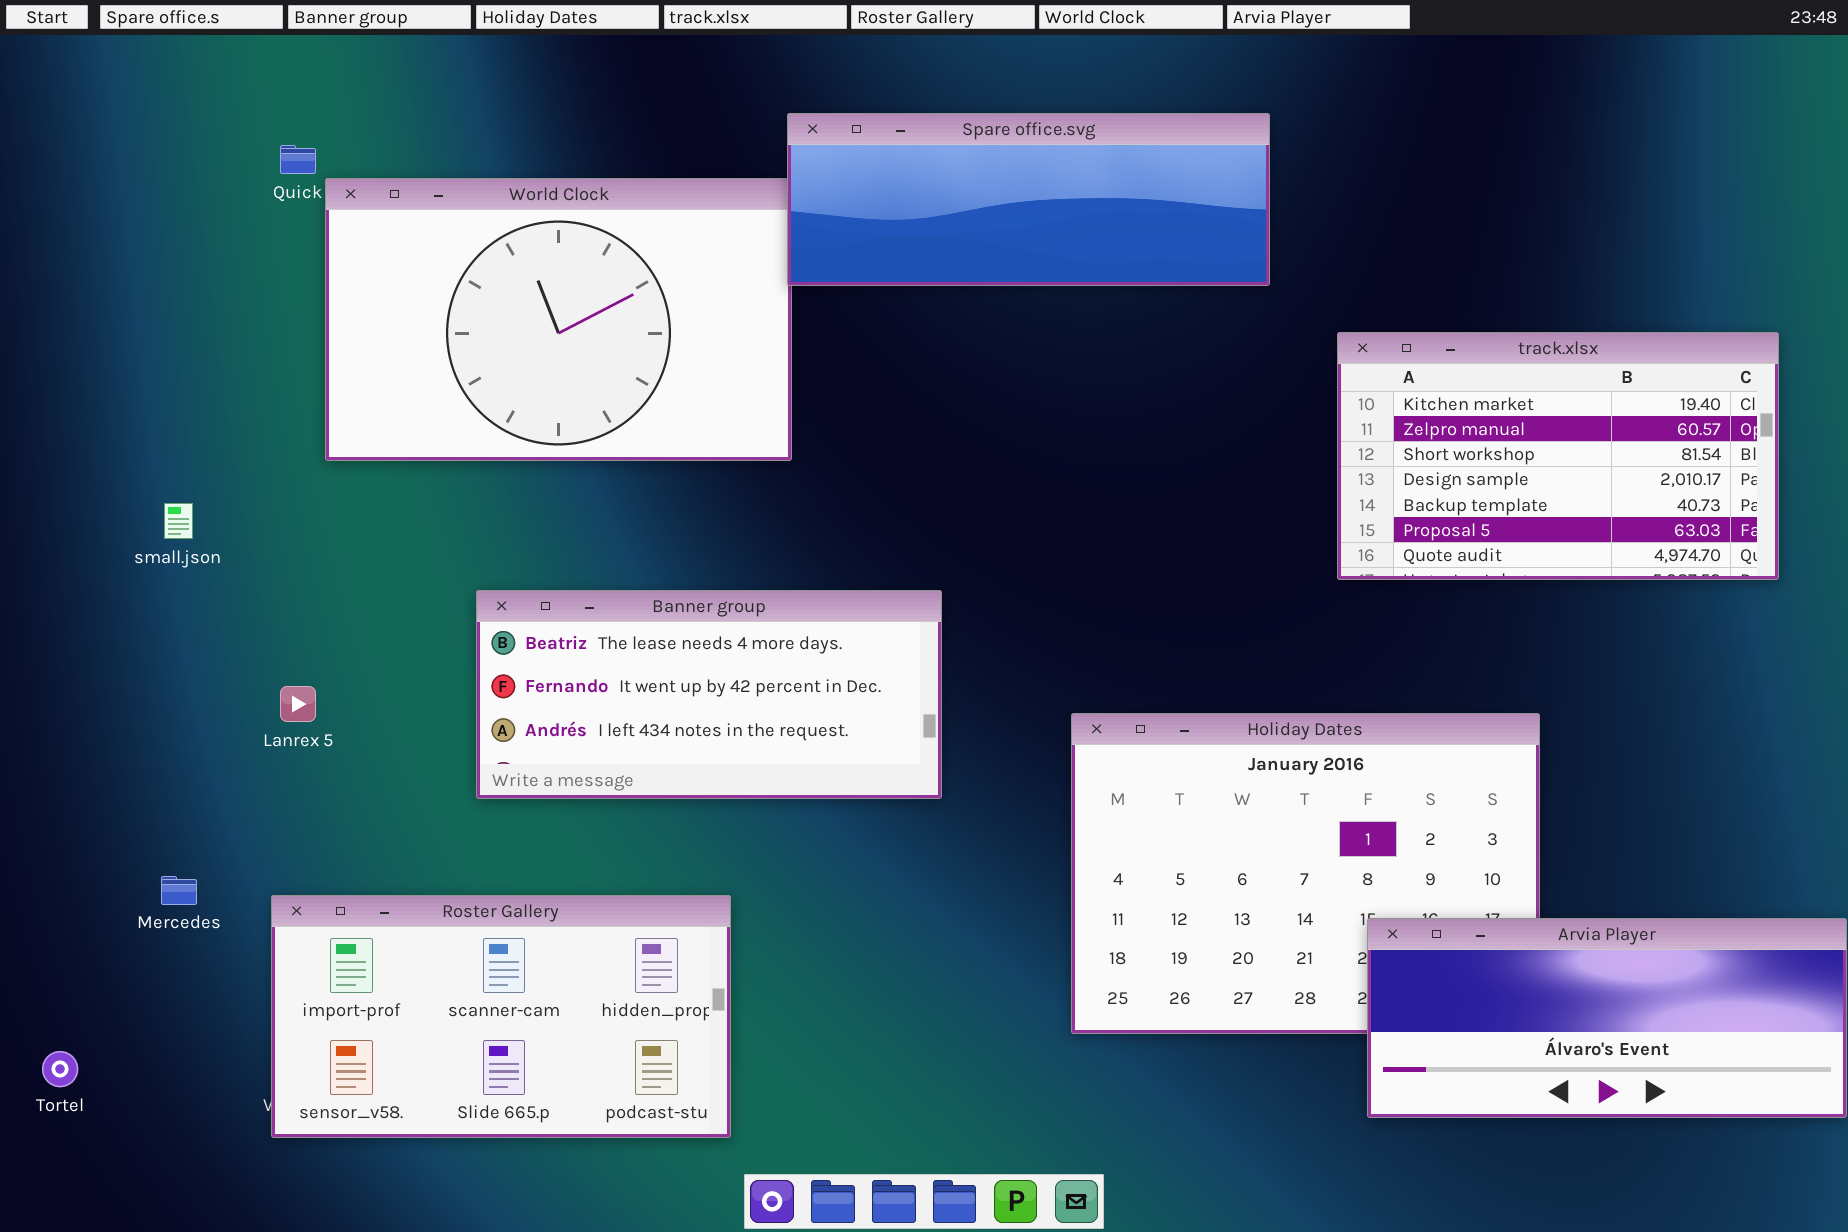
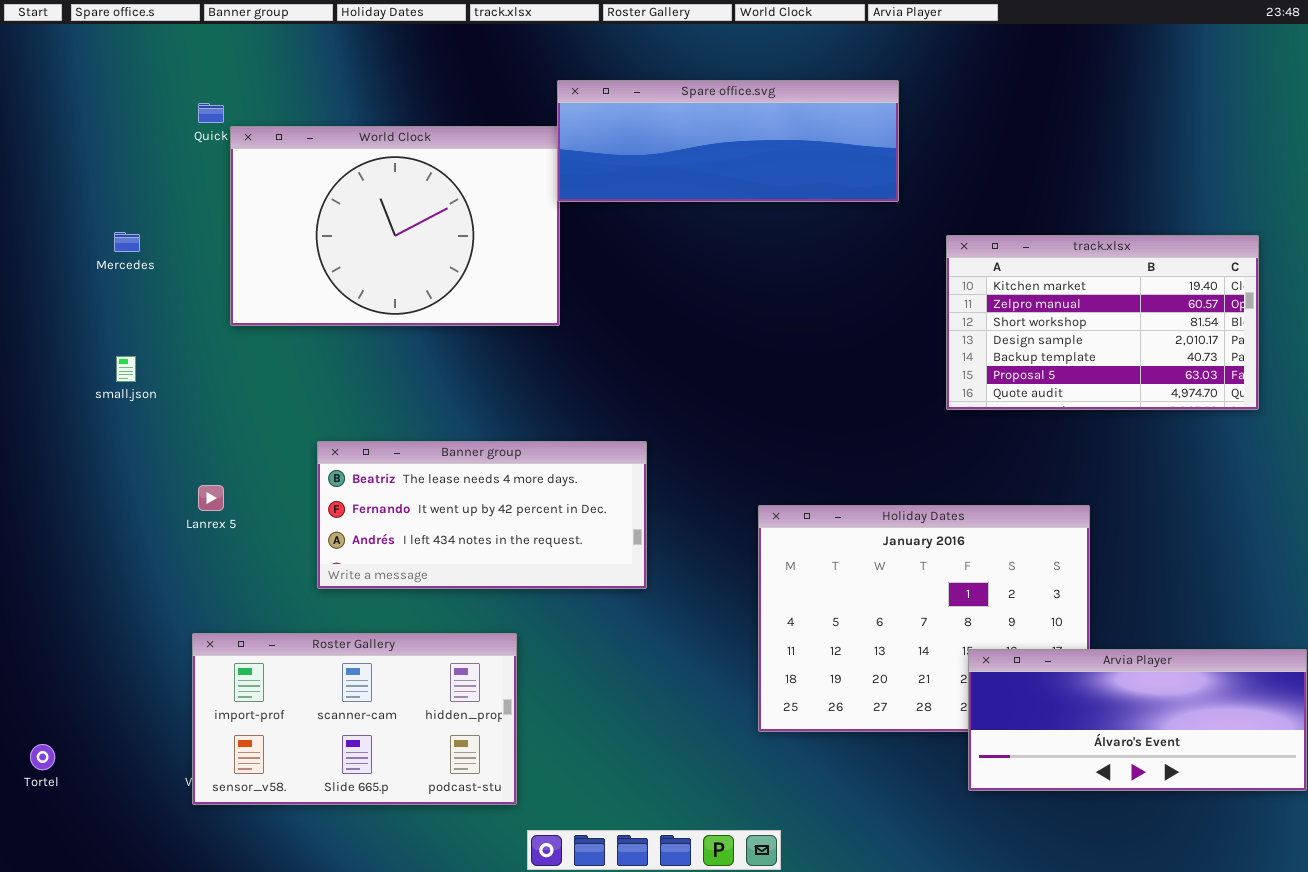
Banner group: [476,590,942,799] -> [317,441,647,589], moved
Mercedes: [161,876,197,905] -> [114,232,140,252], moved

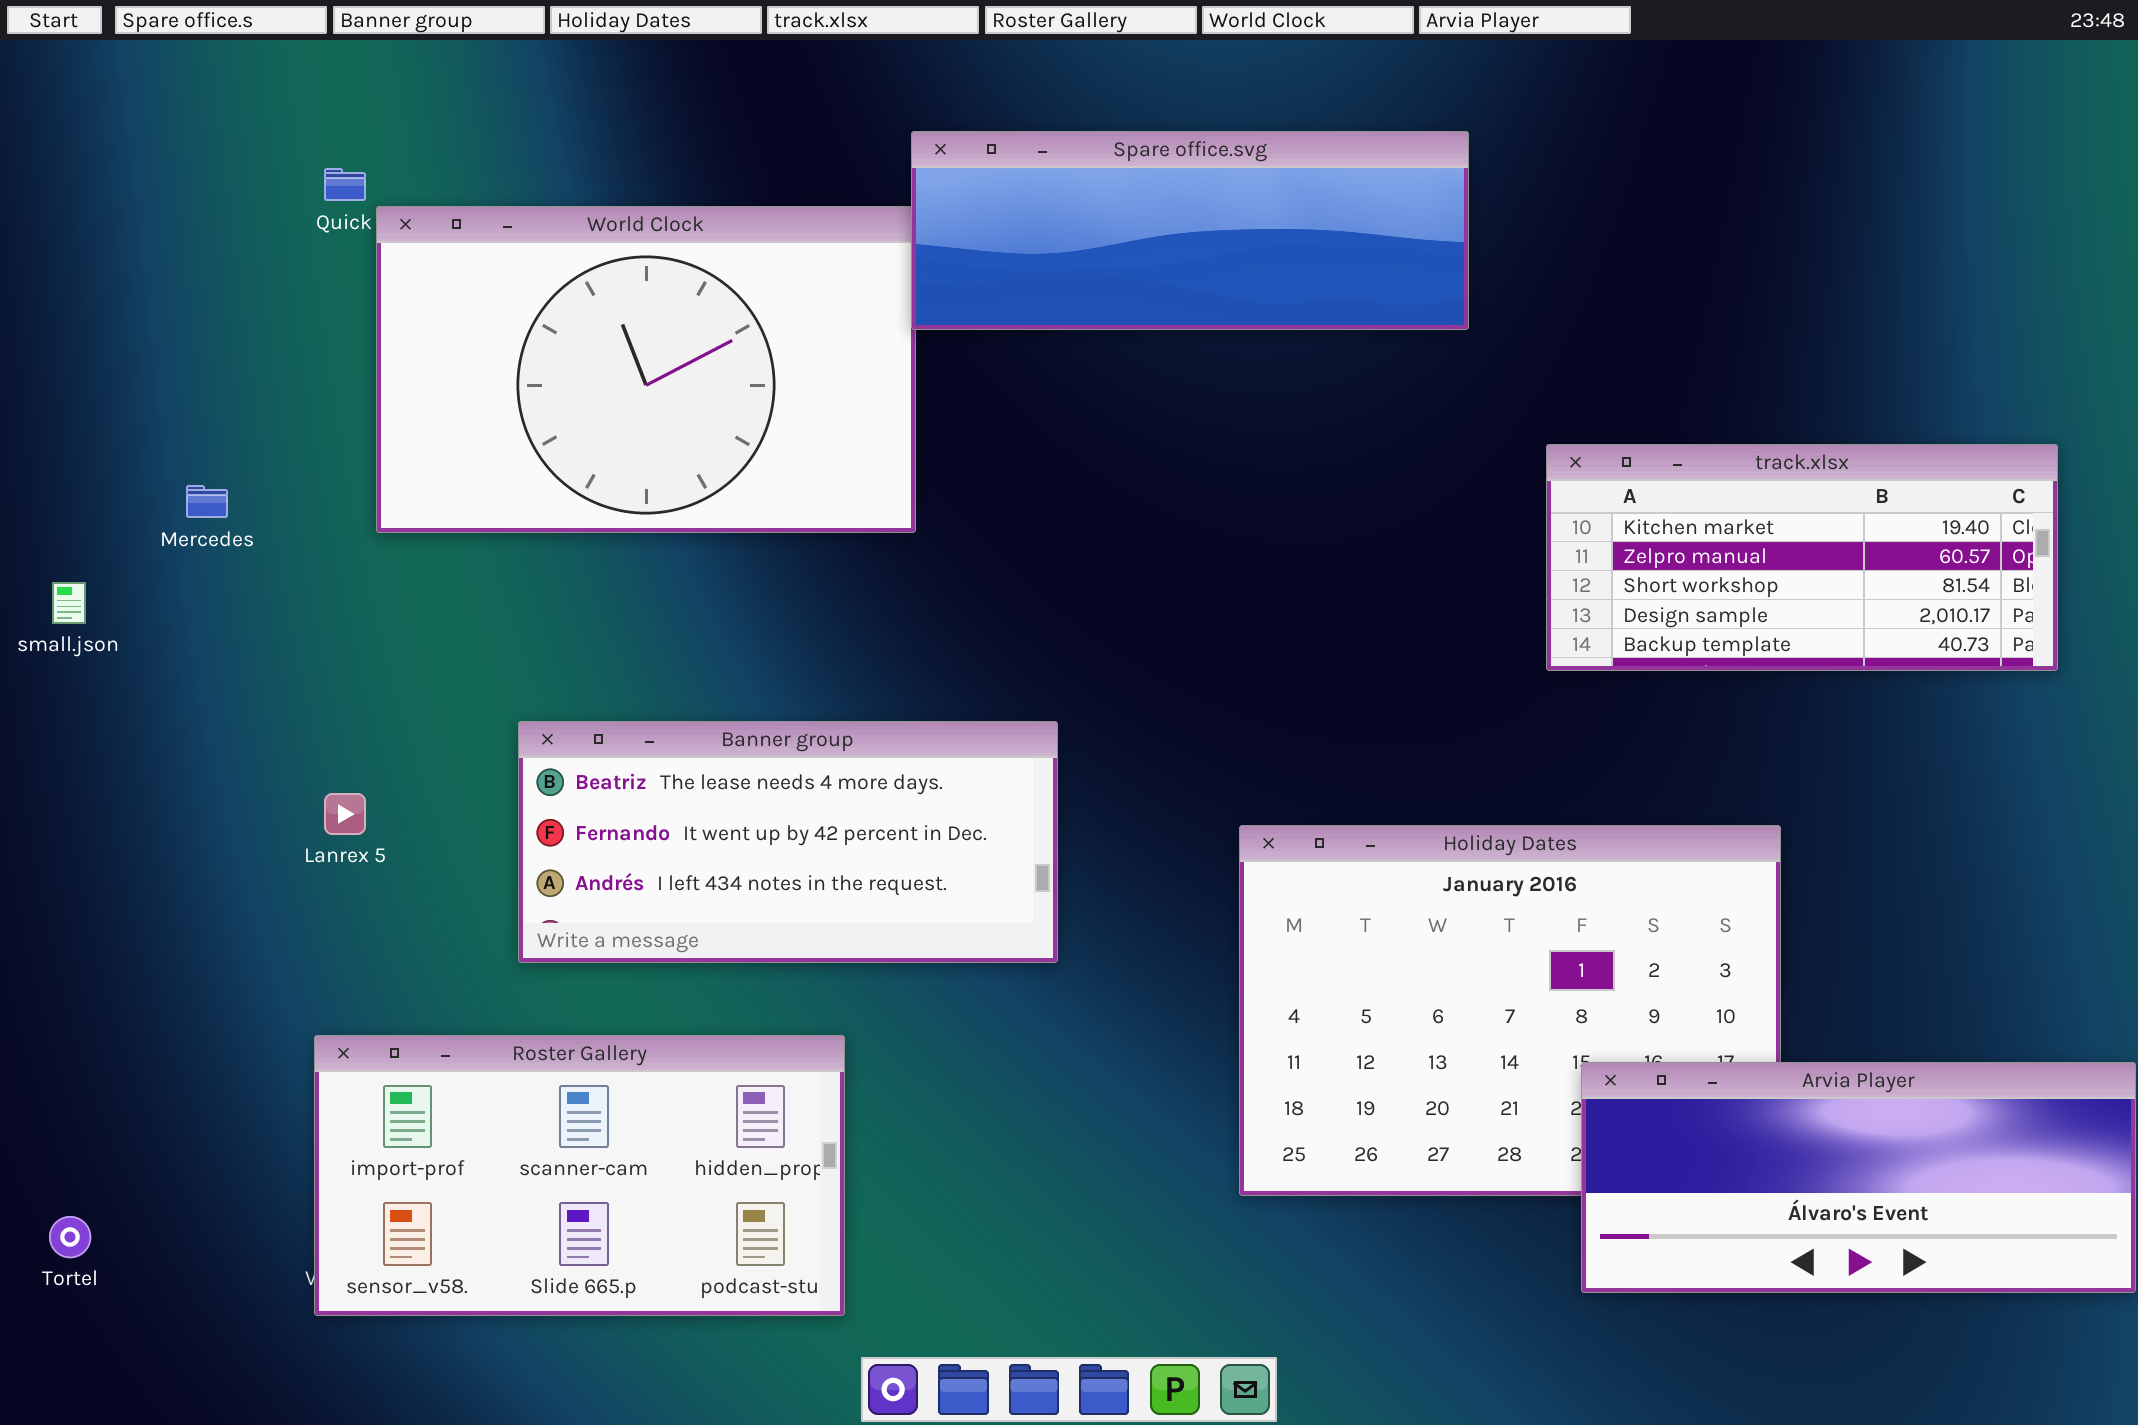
Mercedes: [114,232,140,252] -> [186,485,228,518], moved
track.xlsx: [946,235,1259,410] -> [1546,444,2058,671], resized
small.json: [116,356,136,382] -> [52,582,86,624], moved

